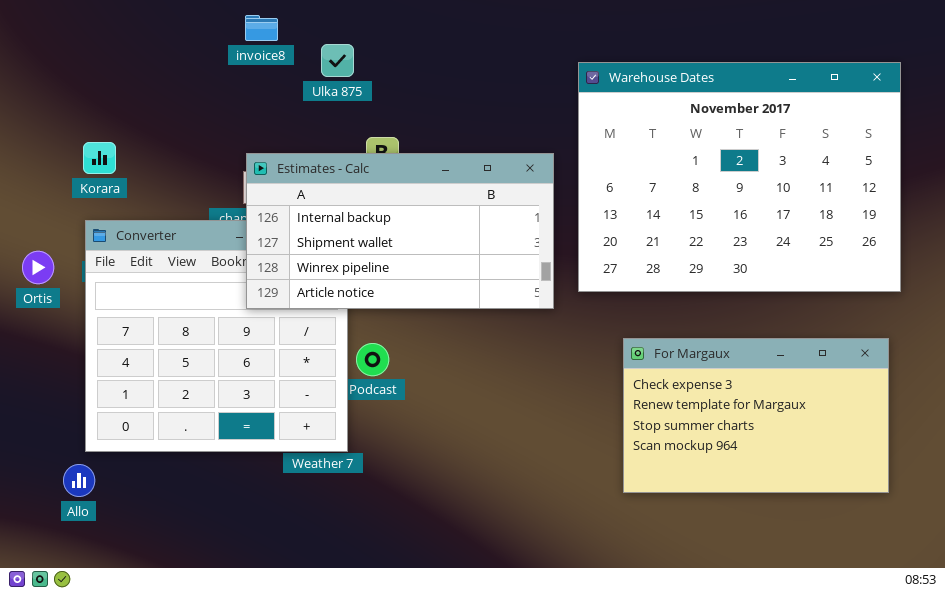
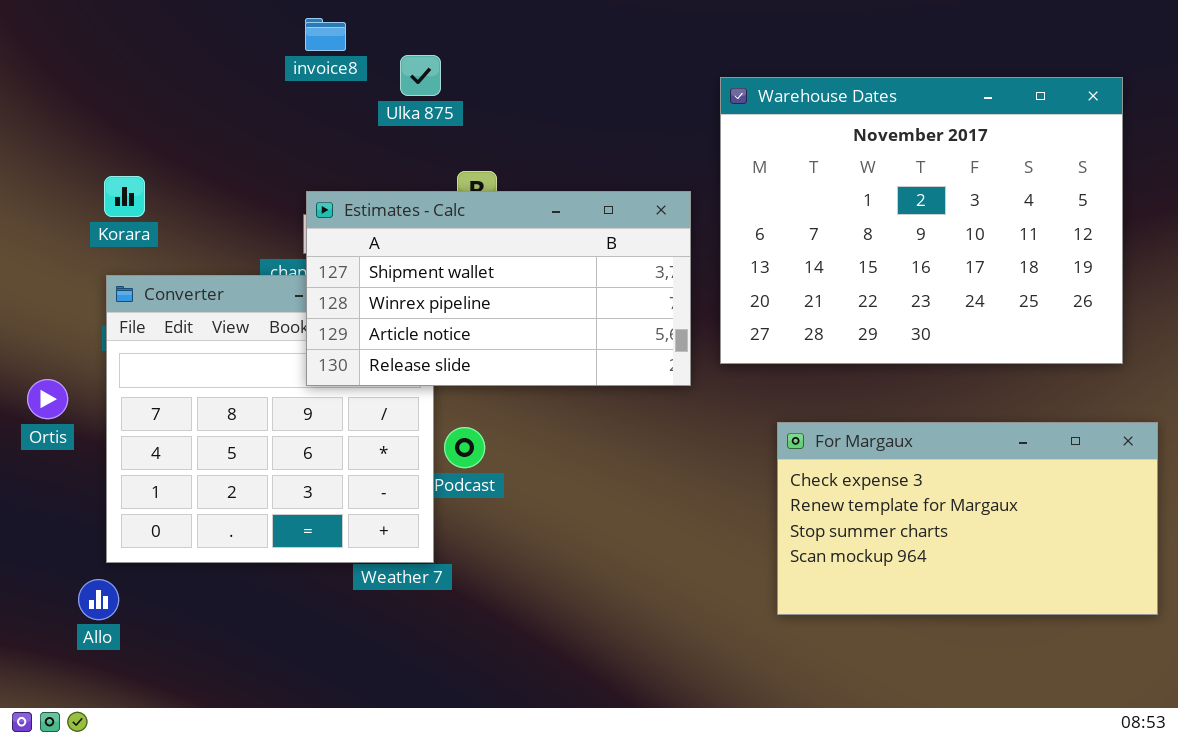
Estimates - Calc: [246,153,554,309] -> [306,191,691,386], scrolled down 1 row
Ortis: [22,251,54,284] -> [27,379,68,419], moved
For Margaux: [623,338,889,493] -> [777,422,1158,615], resized

